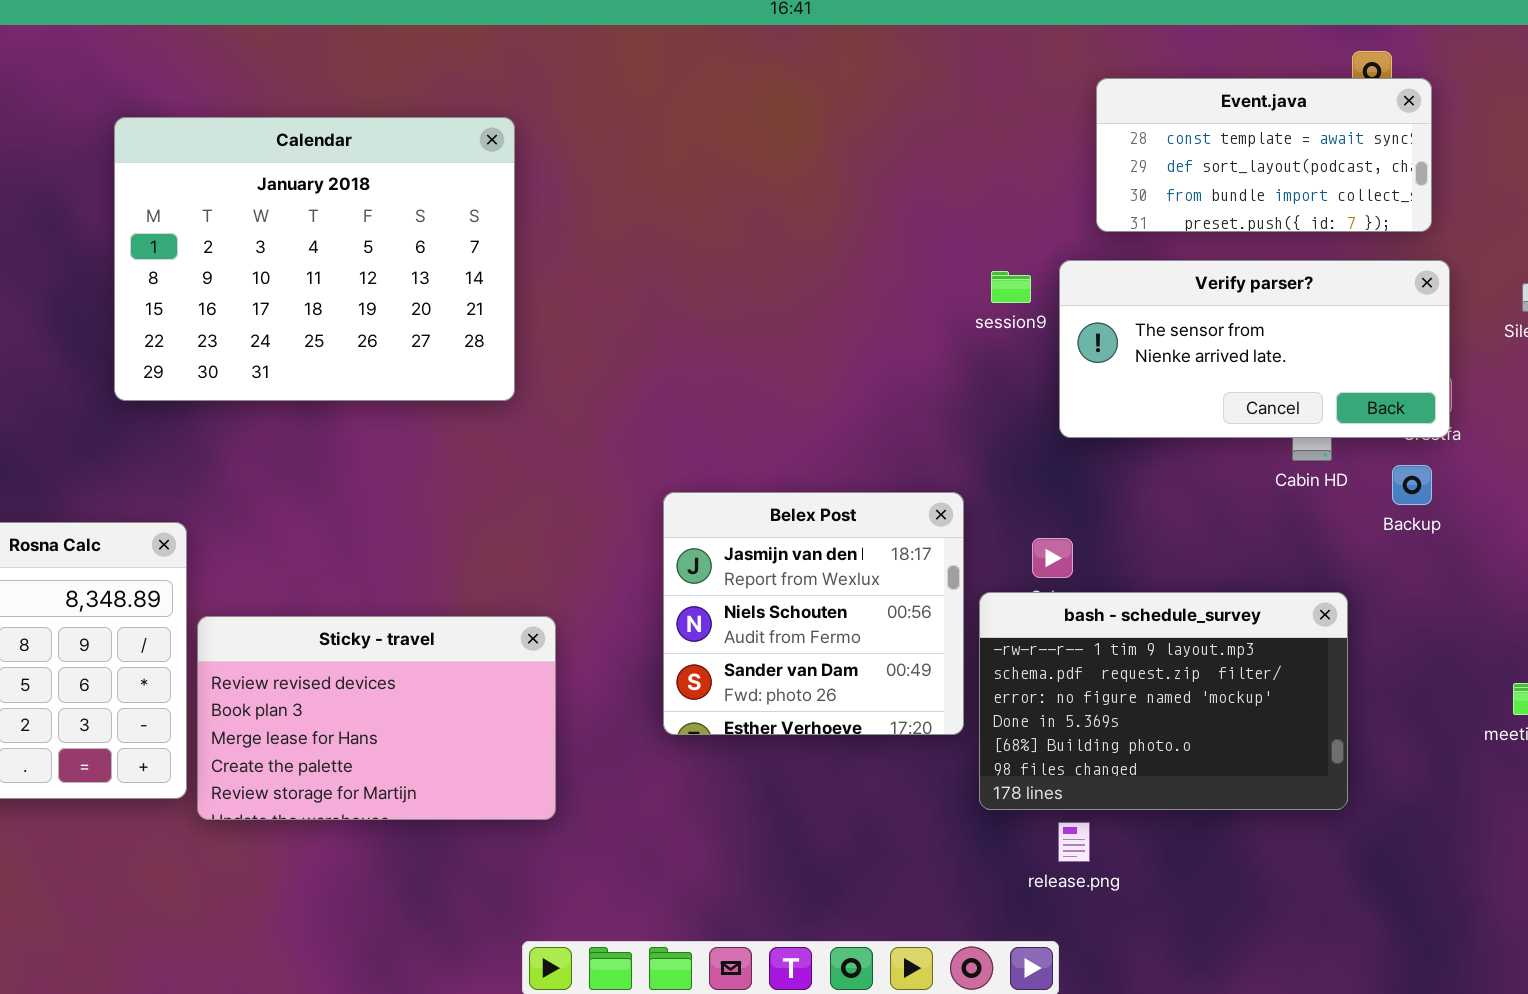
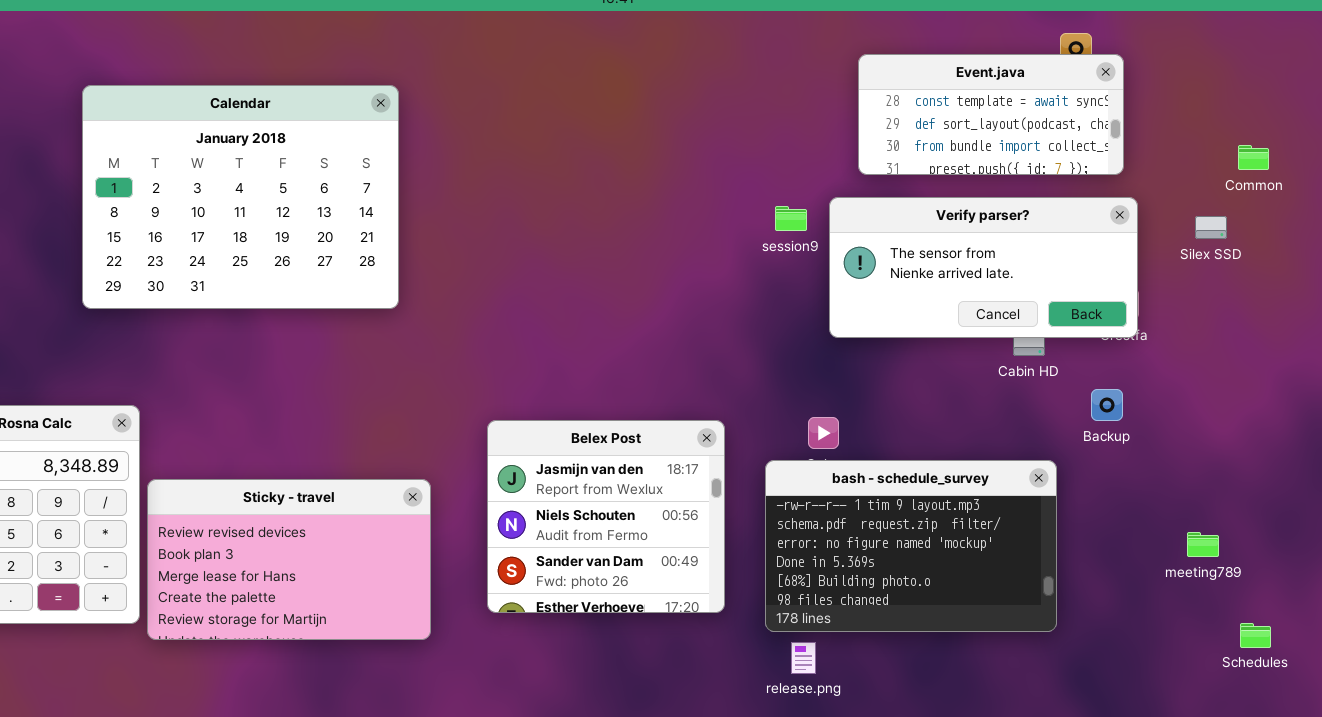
Backup: [1392,465,1432,505] -> [1091,389,1123,421], moved
Belex Post: [663,492,964,735] -> [487,420,725,613], moved
release.png: [1058,822,1090,862] -> [791,642,816,674], moved

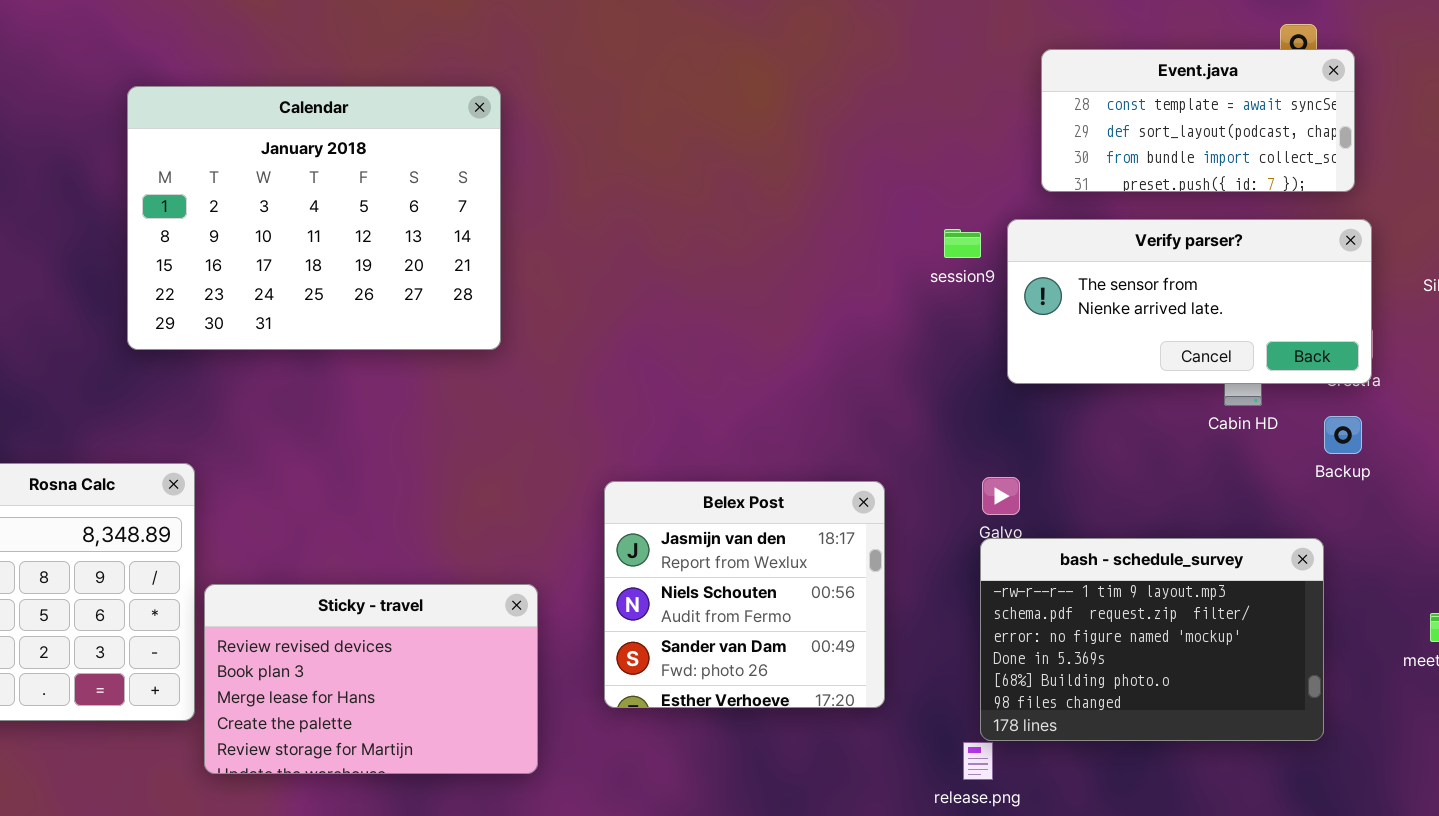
Backup: [1091,389,1123,421] -> [1324,416,1362,454], moved
bash - schedule_survey: [765,460,1057,632] -> [980,538,1324,741], moved
Sticky - travel: [147,479,431,640] -> [204,584,538,774], moved

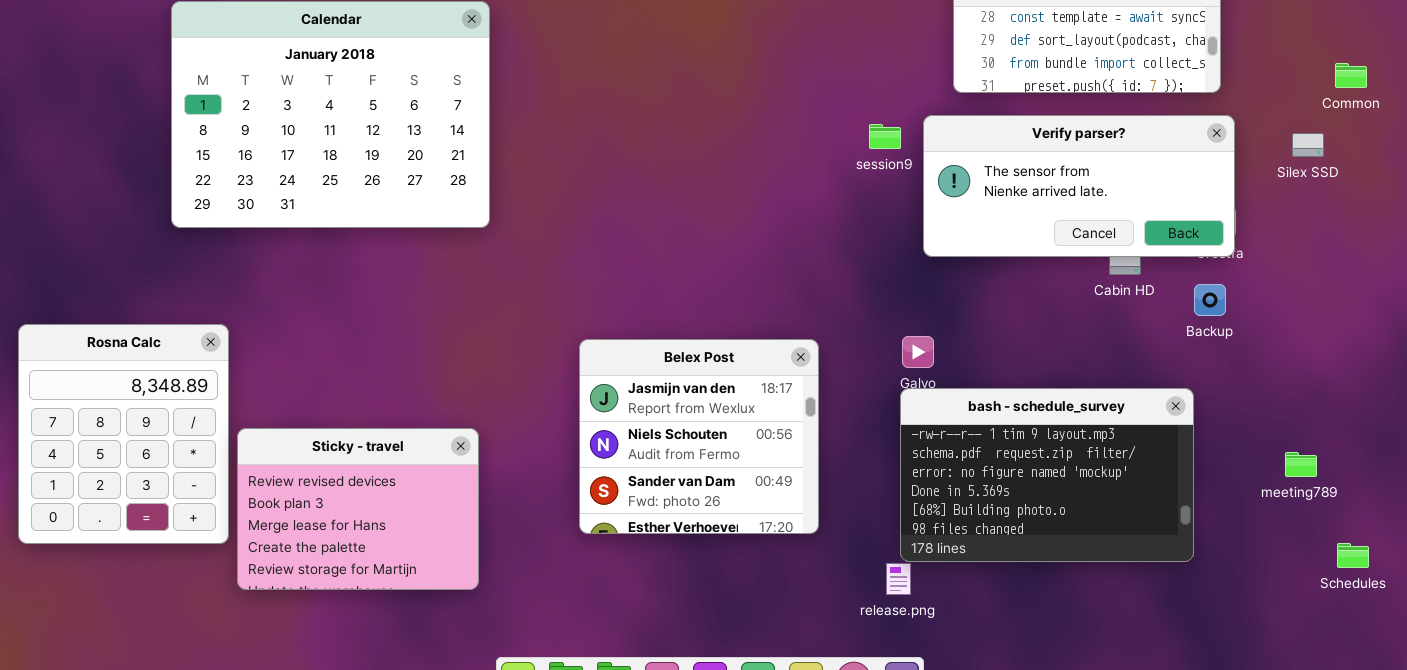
Sticky - travel: [204,584,538,774] -> [237,428,479,590], resized

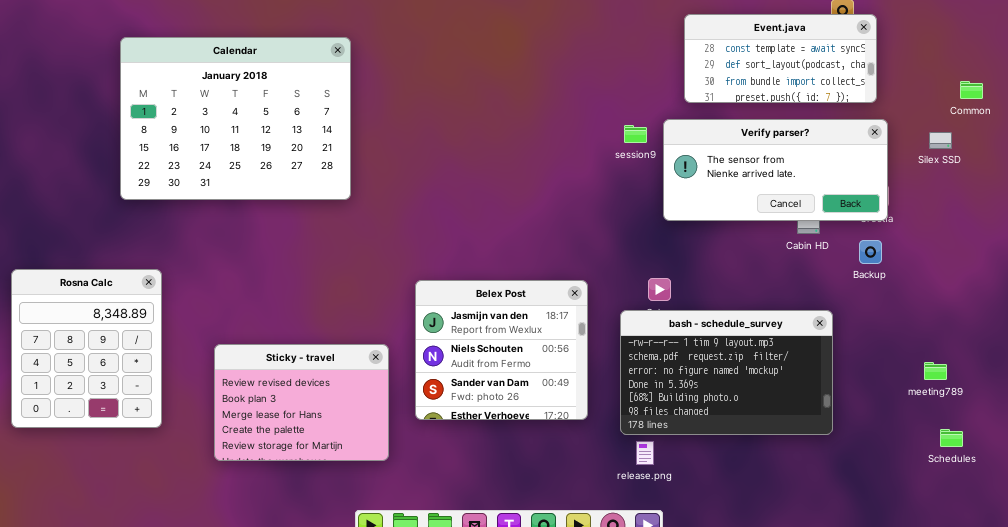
bash - schedule_survey: [900,388,1194,562] -> [620,310,833,435], moved
Sticky - travel: [237,428,479,590] -> [214,344,389,461], moved
Schedules: [1337,543,1369,568] -> [940,429,963,447], moved

